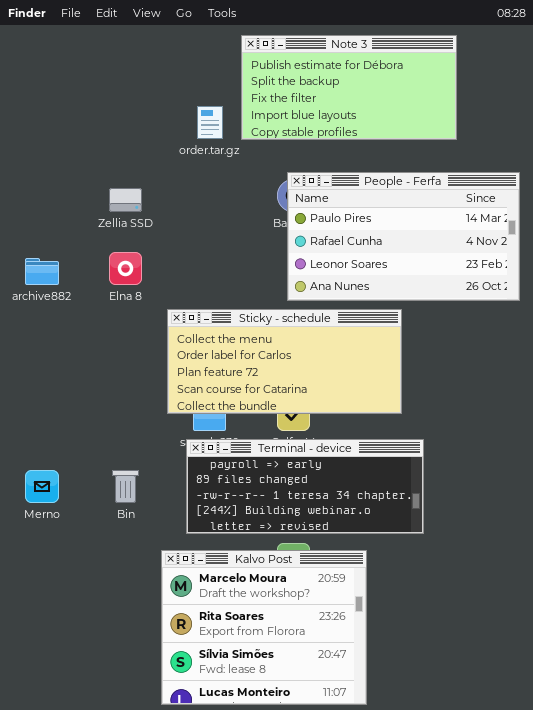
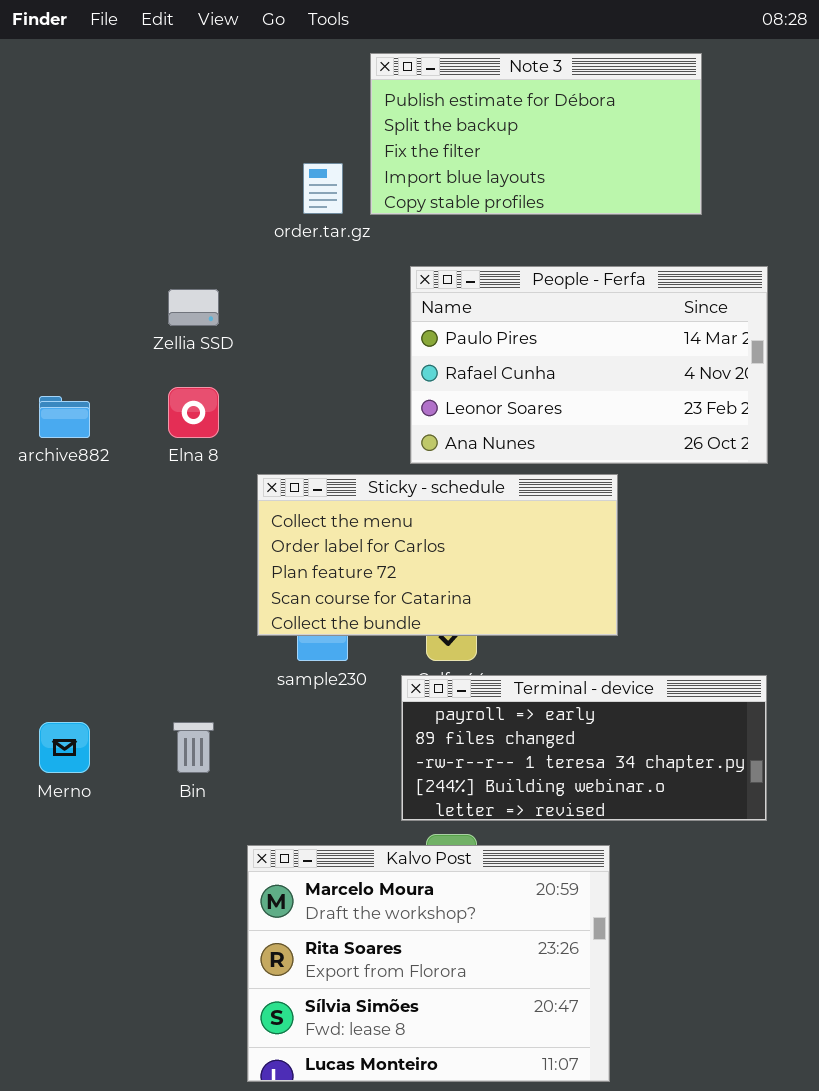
People - Ferfa: [287,172,520,301] -> [410,266,768,464], moved
Terminal - device: [186,439,424,534] -> [401,675,767,821], moved
Kalvo Post: [161,550,367,705] -> [247,845,610,1082], resized

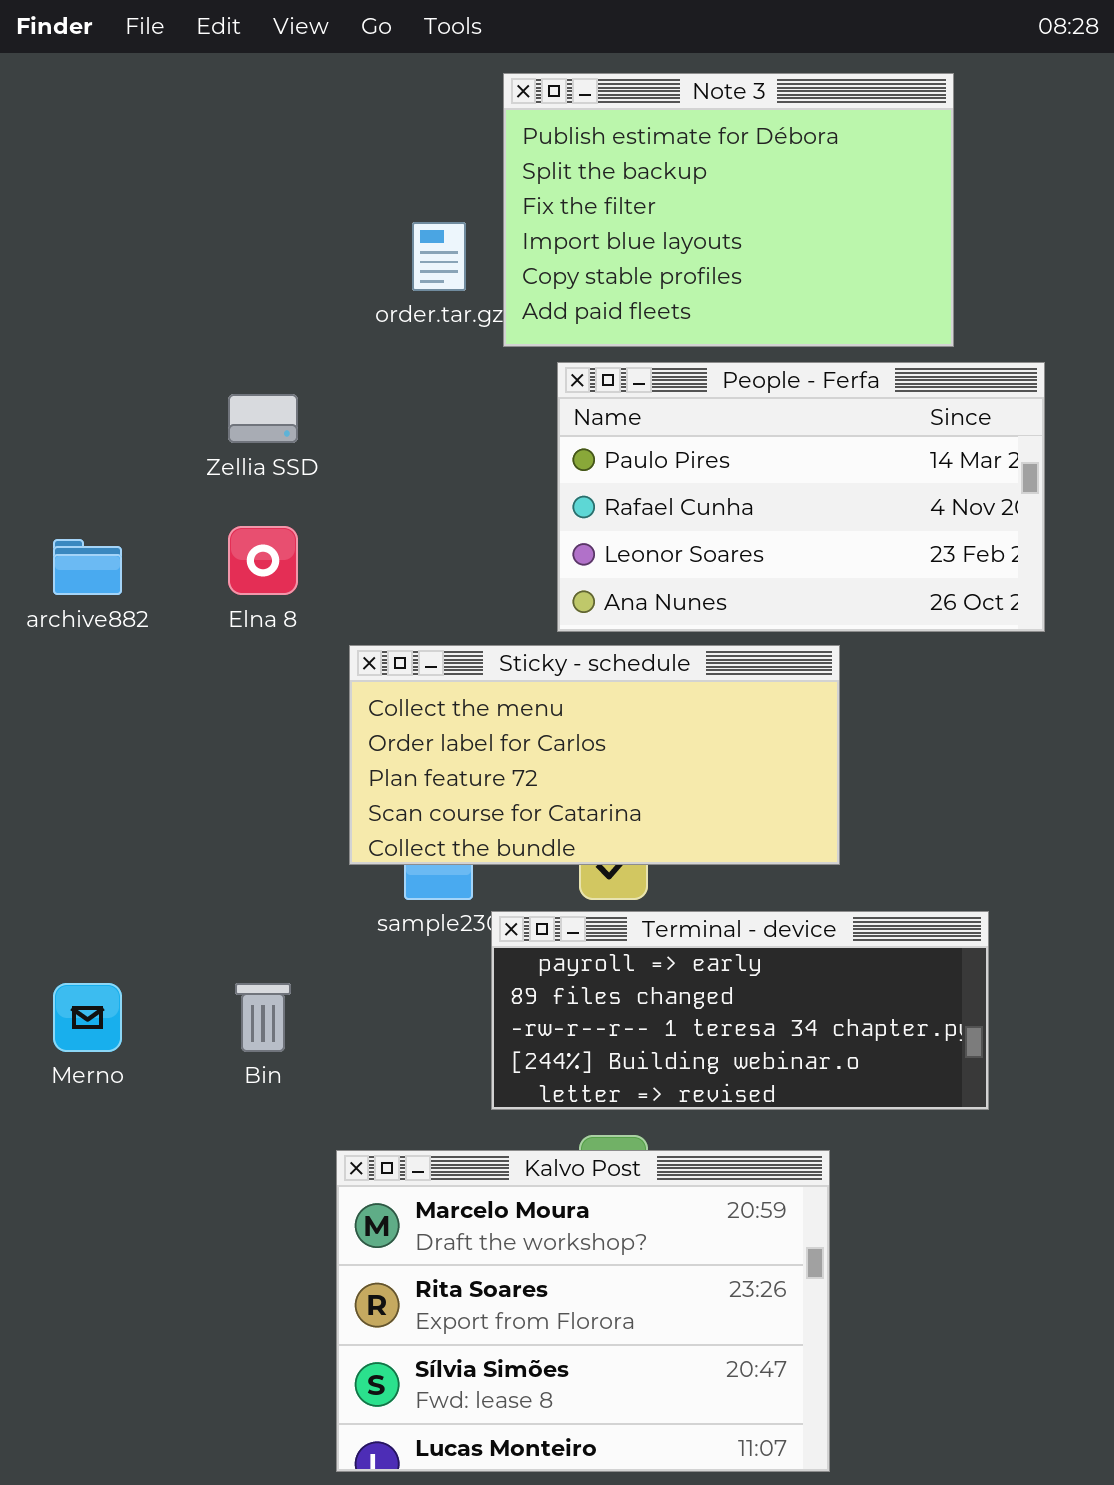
Note 3: [370,53,702,215] -> [503,73,954,347], resized
Terminal - device: [401,675,767,821] -> [491,911,989,1110], moved

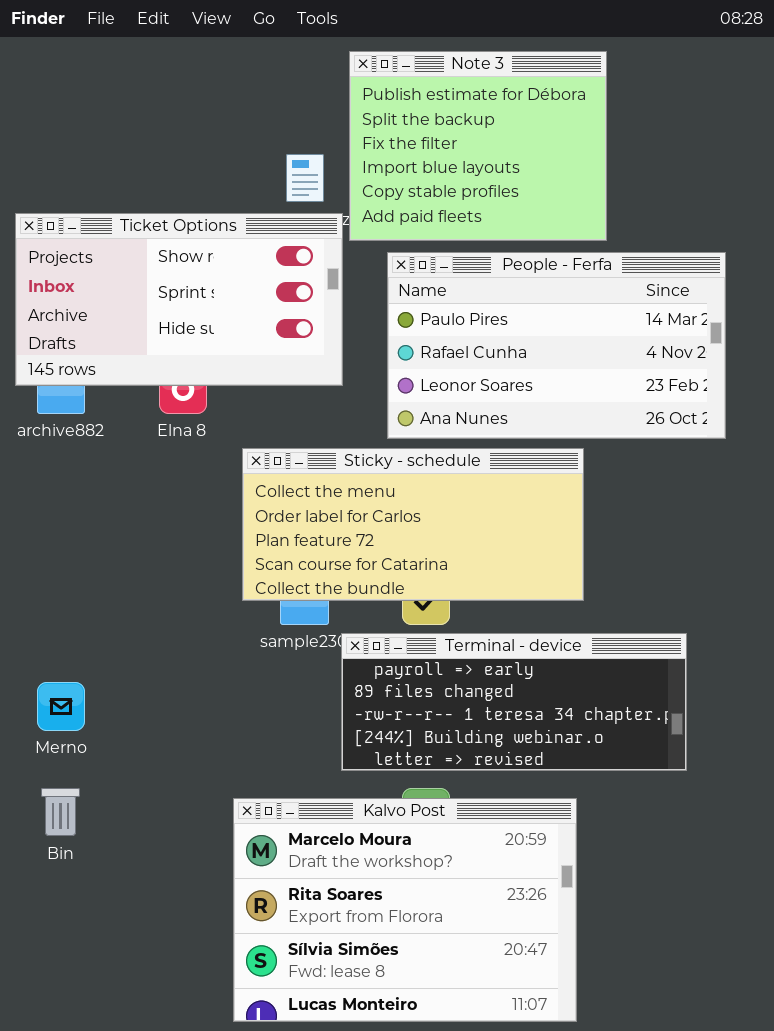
Note 3: [503,73,954,347] -> [349,51,607,241], resized
Ticket Options: none -> [15,213,343,386], opened
Bin: [235,983,291,1052] -> [41,788,80,836], moved

